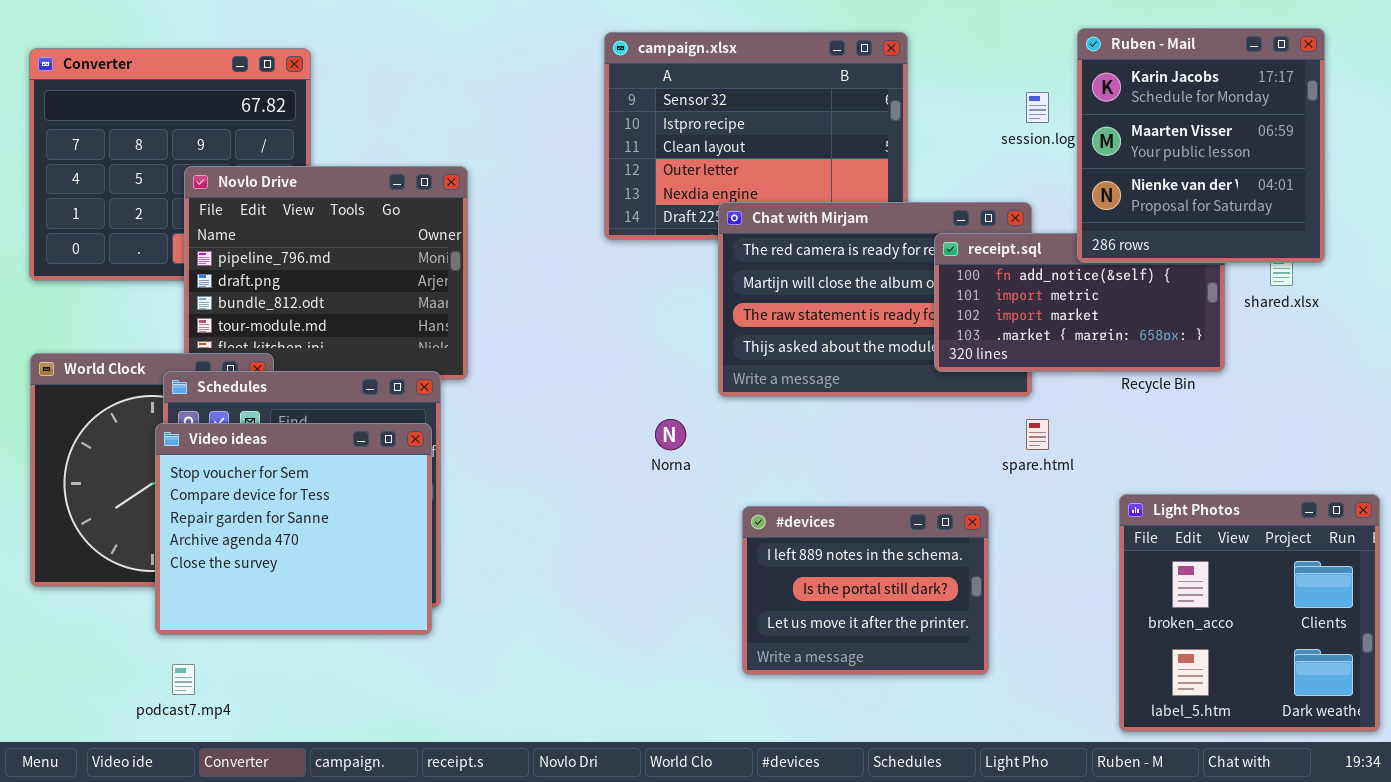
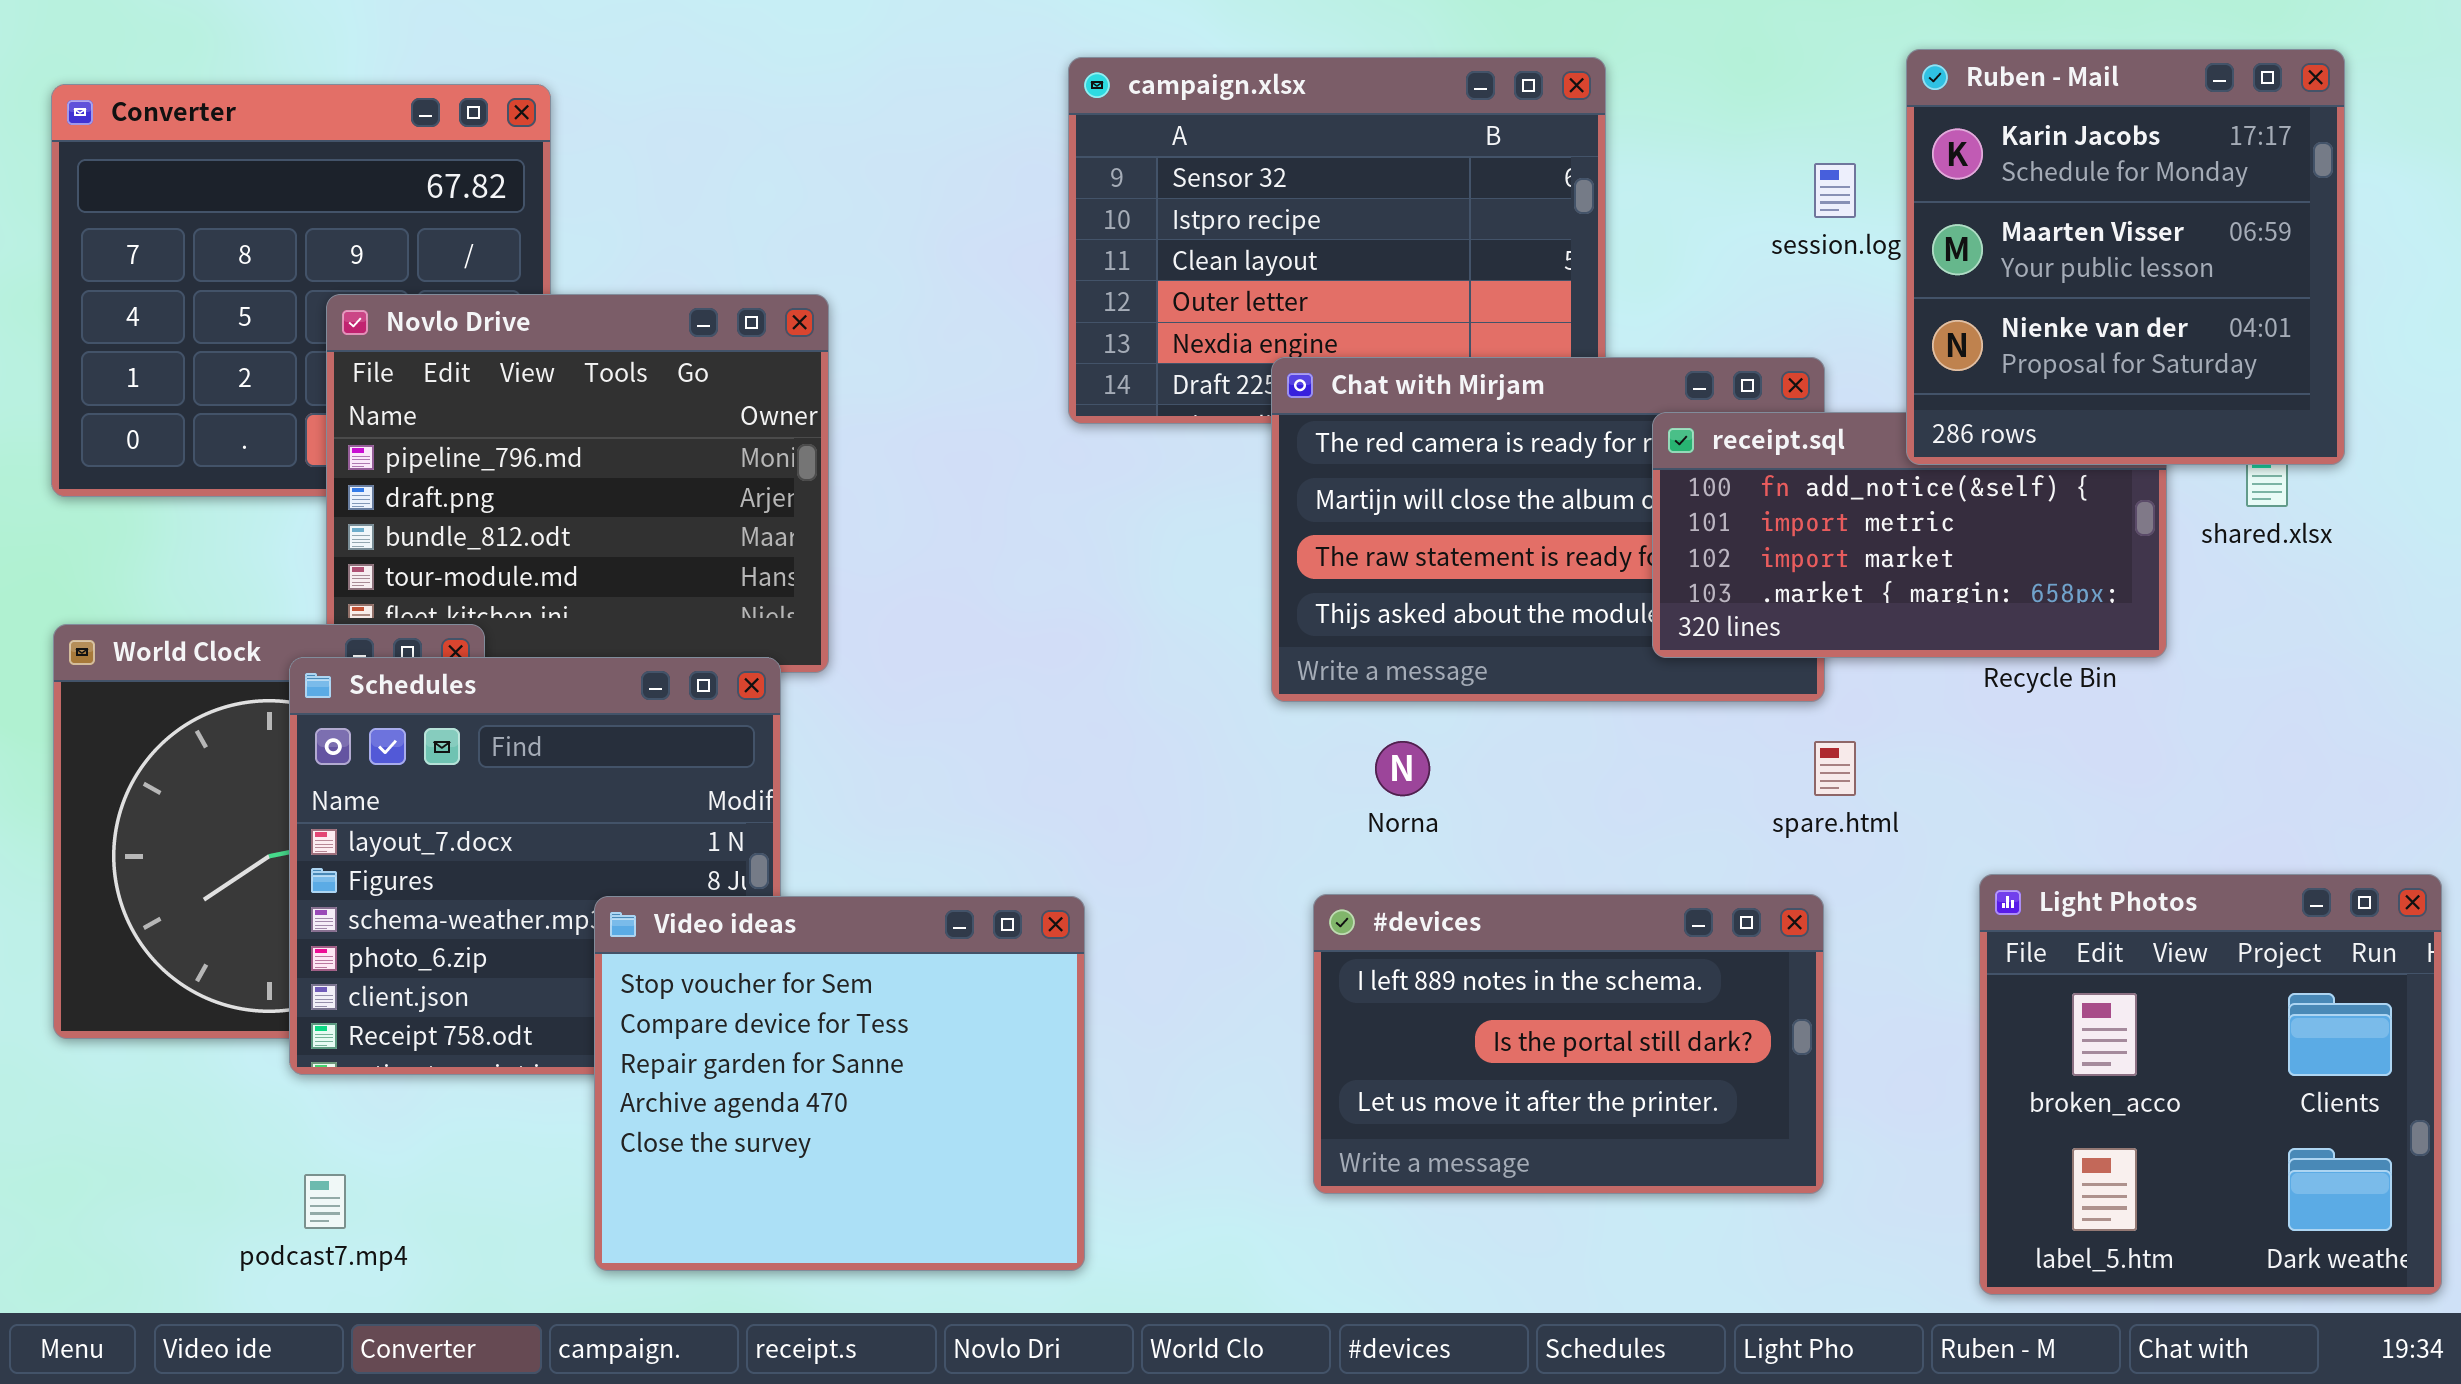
Norna: [655,419,686,450] -> [1375,741,1430,796], moved
Video ideas: [155,423,432,635] -> [594,896,1085,1271], moved
#devices: [742,506,989,675] -> [1313,894,1824,1194], resized

